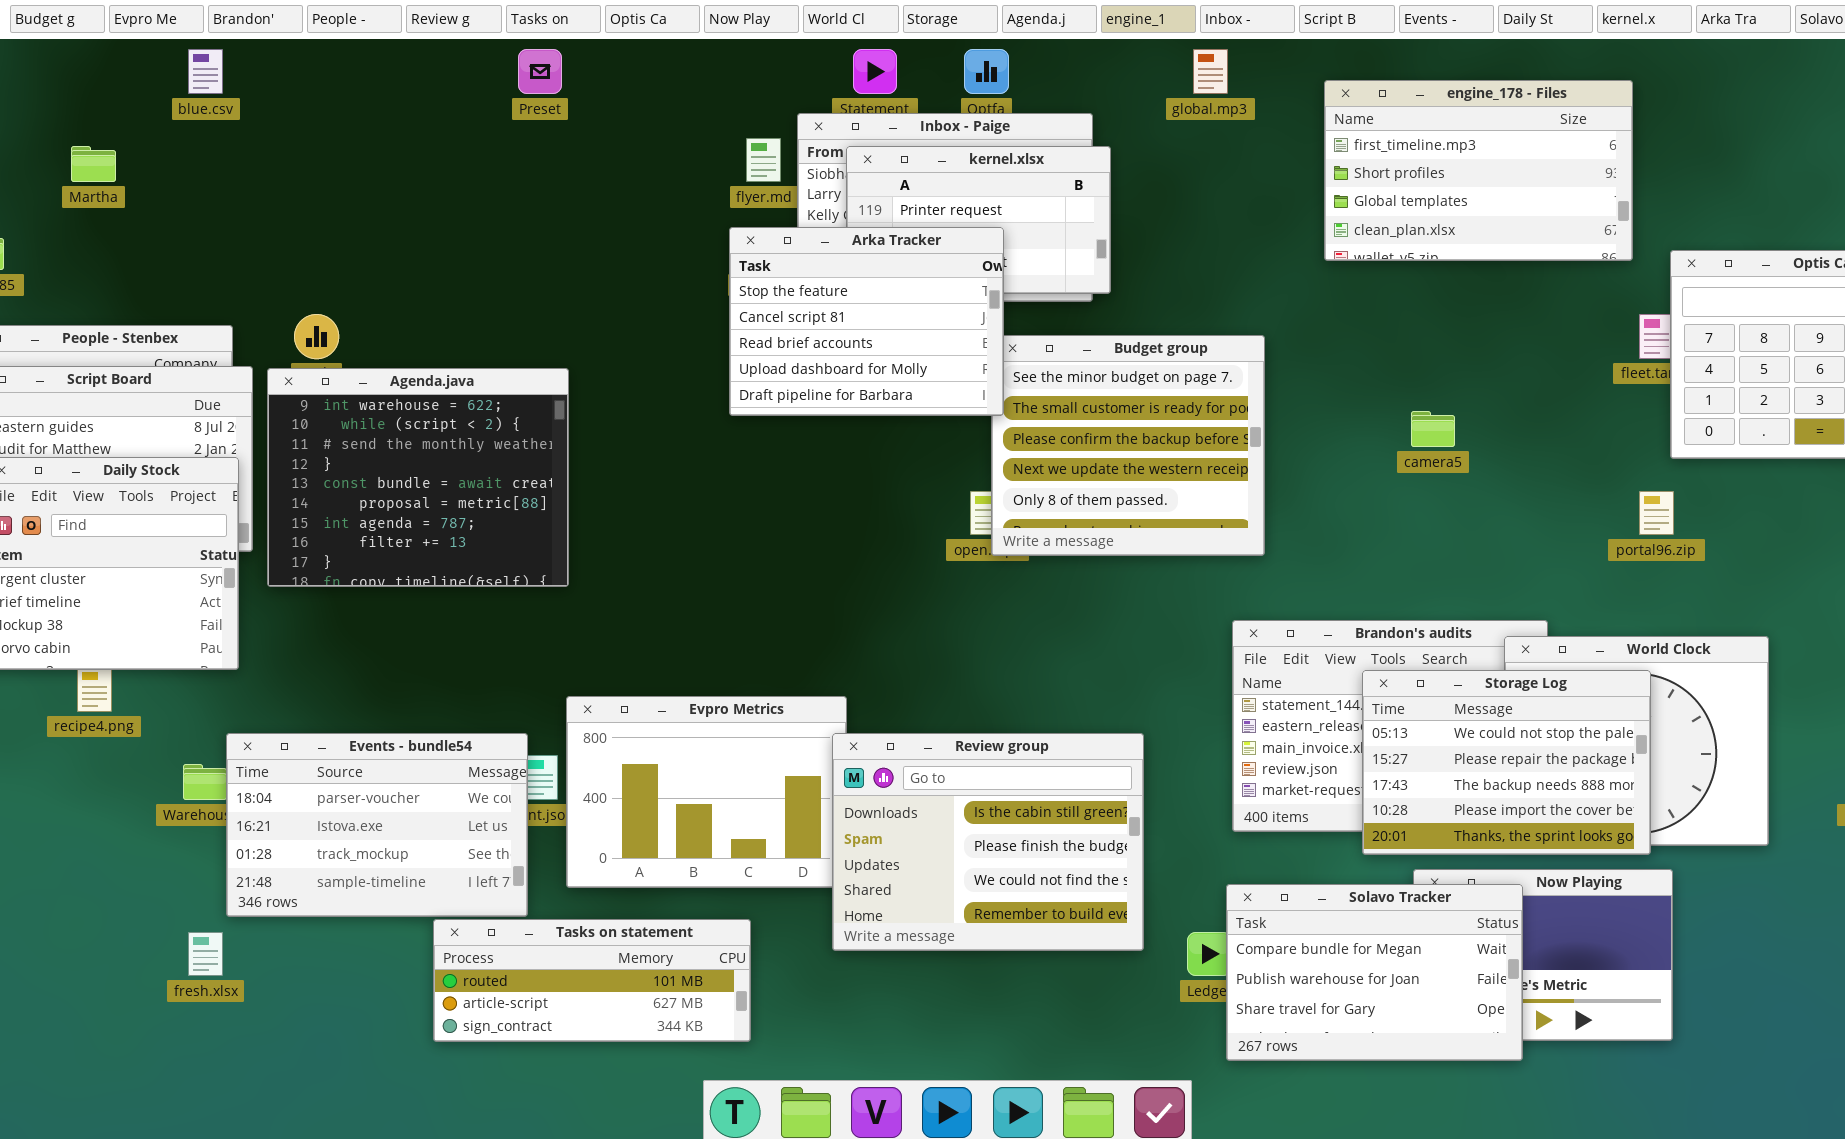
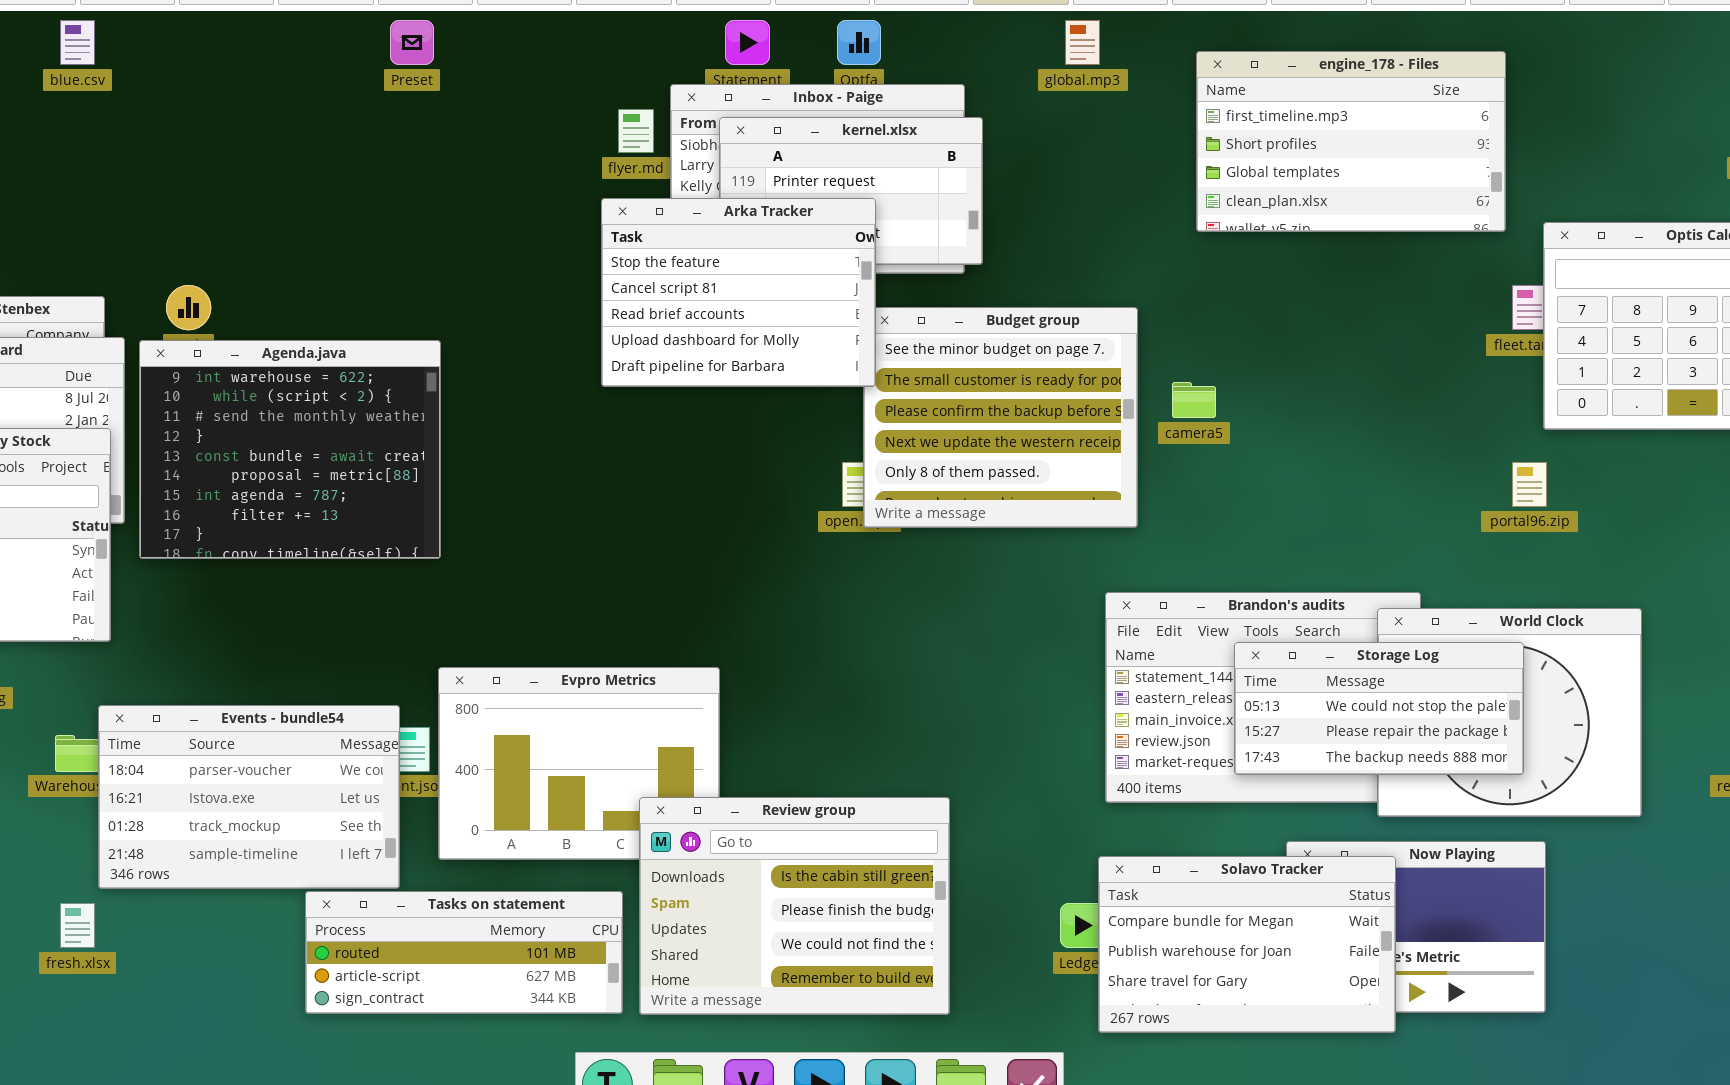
camera5: [1411,411,1455,447] -> [1172,382,1216,418], moved
Storage Log: [1362,670,1651,855] -> [1234,642,1524,775], resized
Review group: [832,733,1144,951] -> [639,797,950,1015], moved

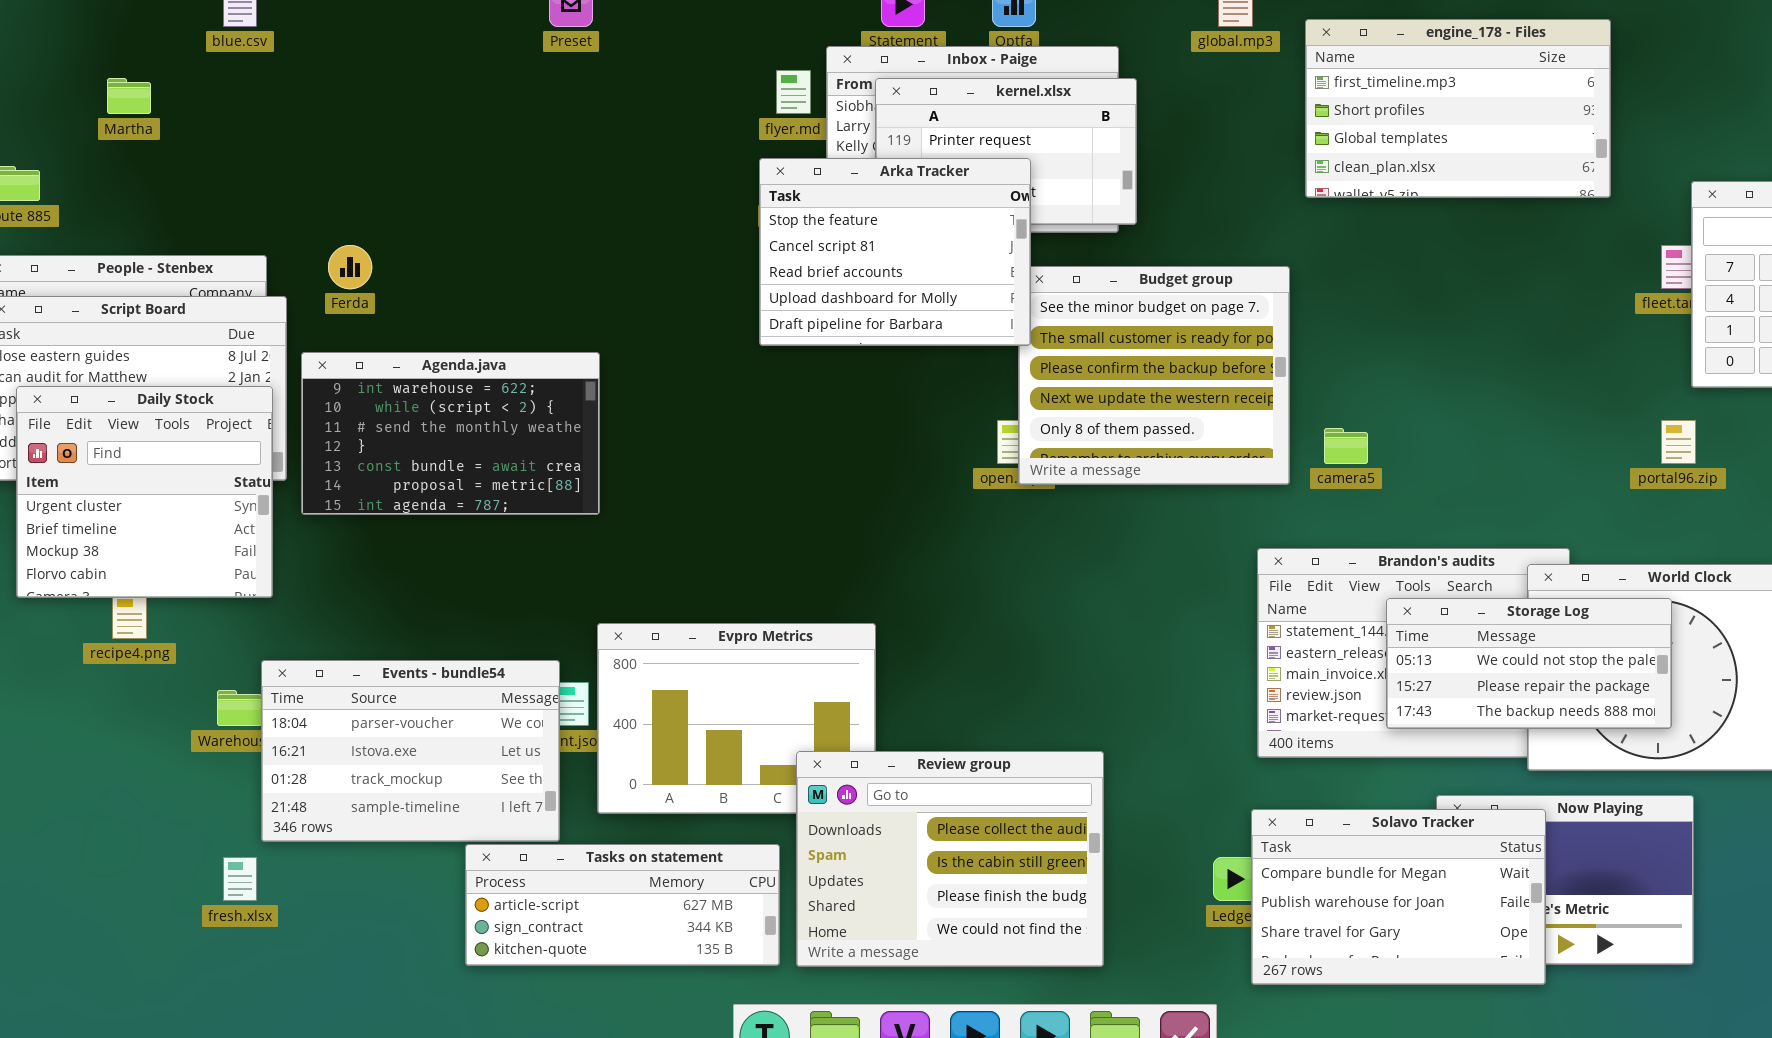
engine_178 - Files: [1196,51,1506,232] -> [1305,19,1611,198], moved
Agenda.java: [139,340,441,559] -> [301,352,600,515], resized
camera5: [1172,382,1216,418] -> [1324,428,1368,464], moved
Review group: [639,797,950,1015] -> [796,751,1104,967], scrolled up 1 row
Tasks on statement: [305,891,623,1014] -> [465,844,780,966], scrolled down 1 row

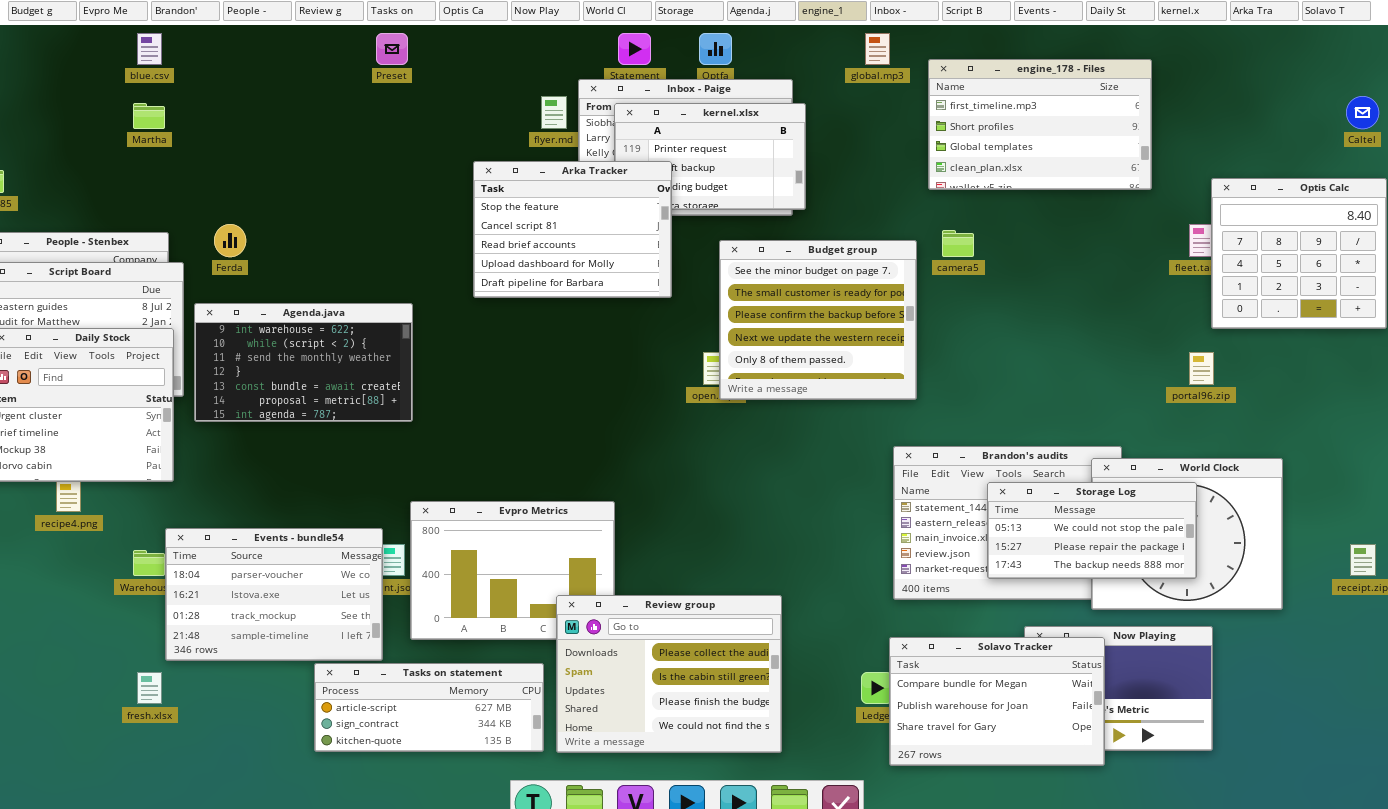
Martha: [107,78,151,114] -> [133,103,165,129], moved
Arka Tracker: [759,158,1031,346] -> [473,161,672,298], moved
camera5: [1324,428,1368,464] -> [942,230,974,257], moved

